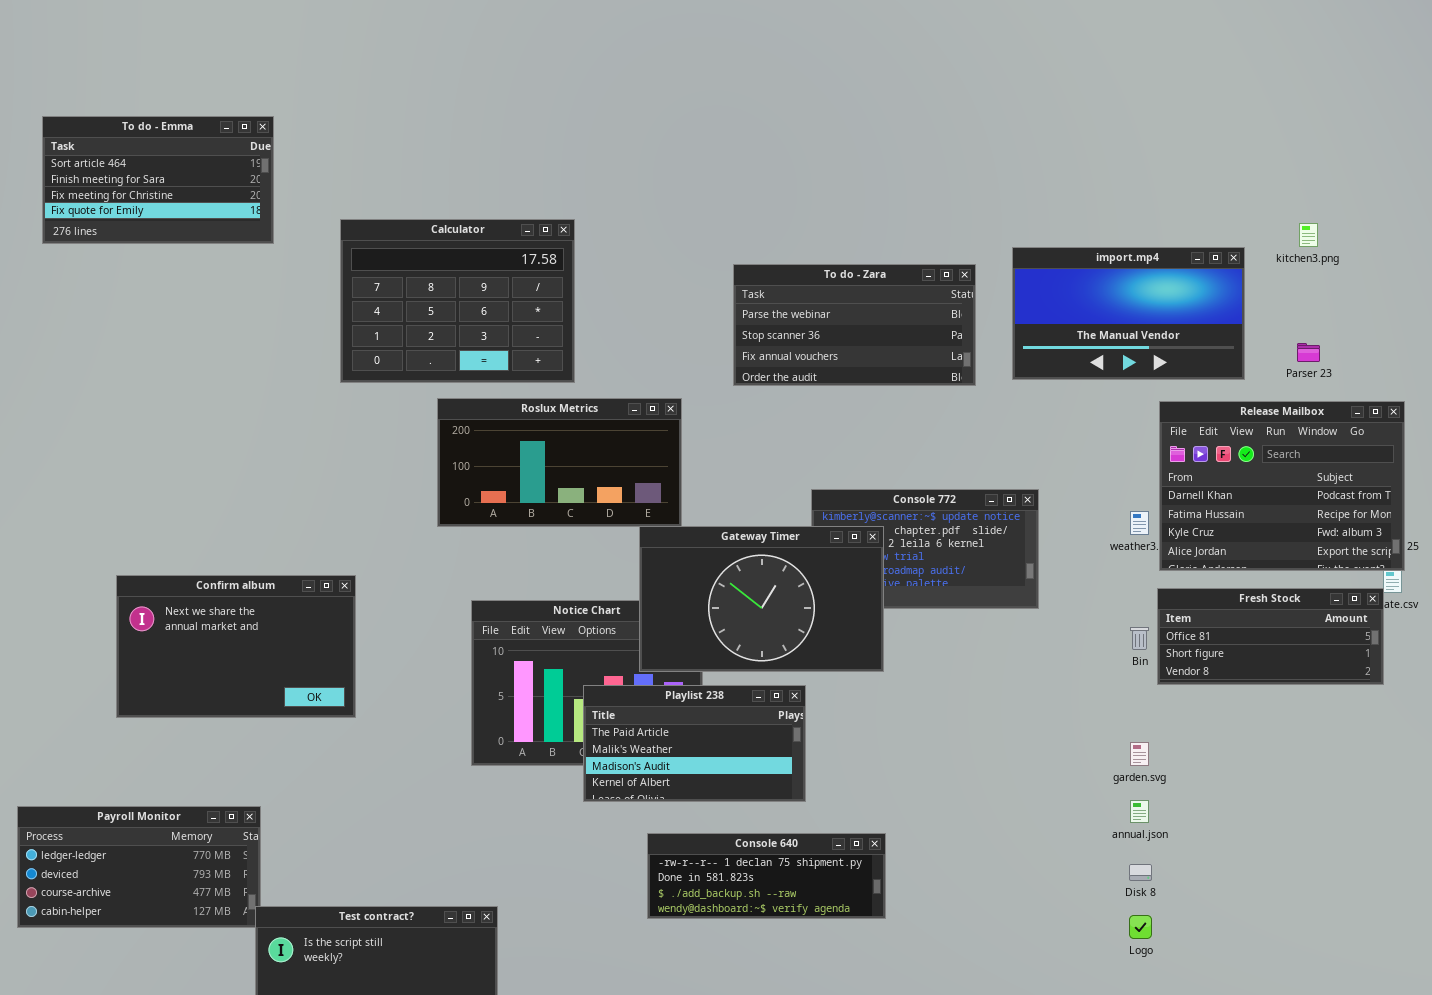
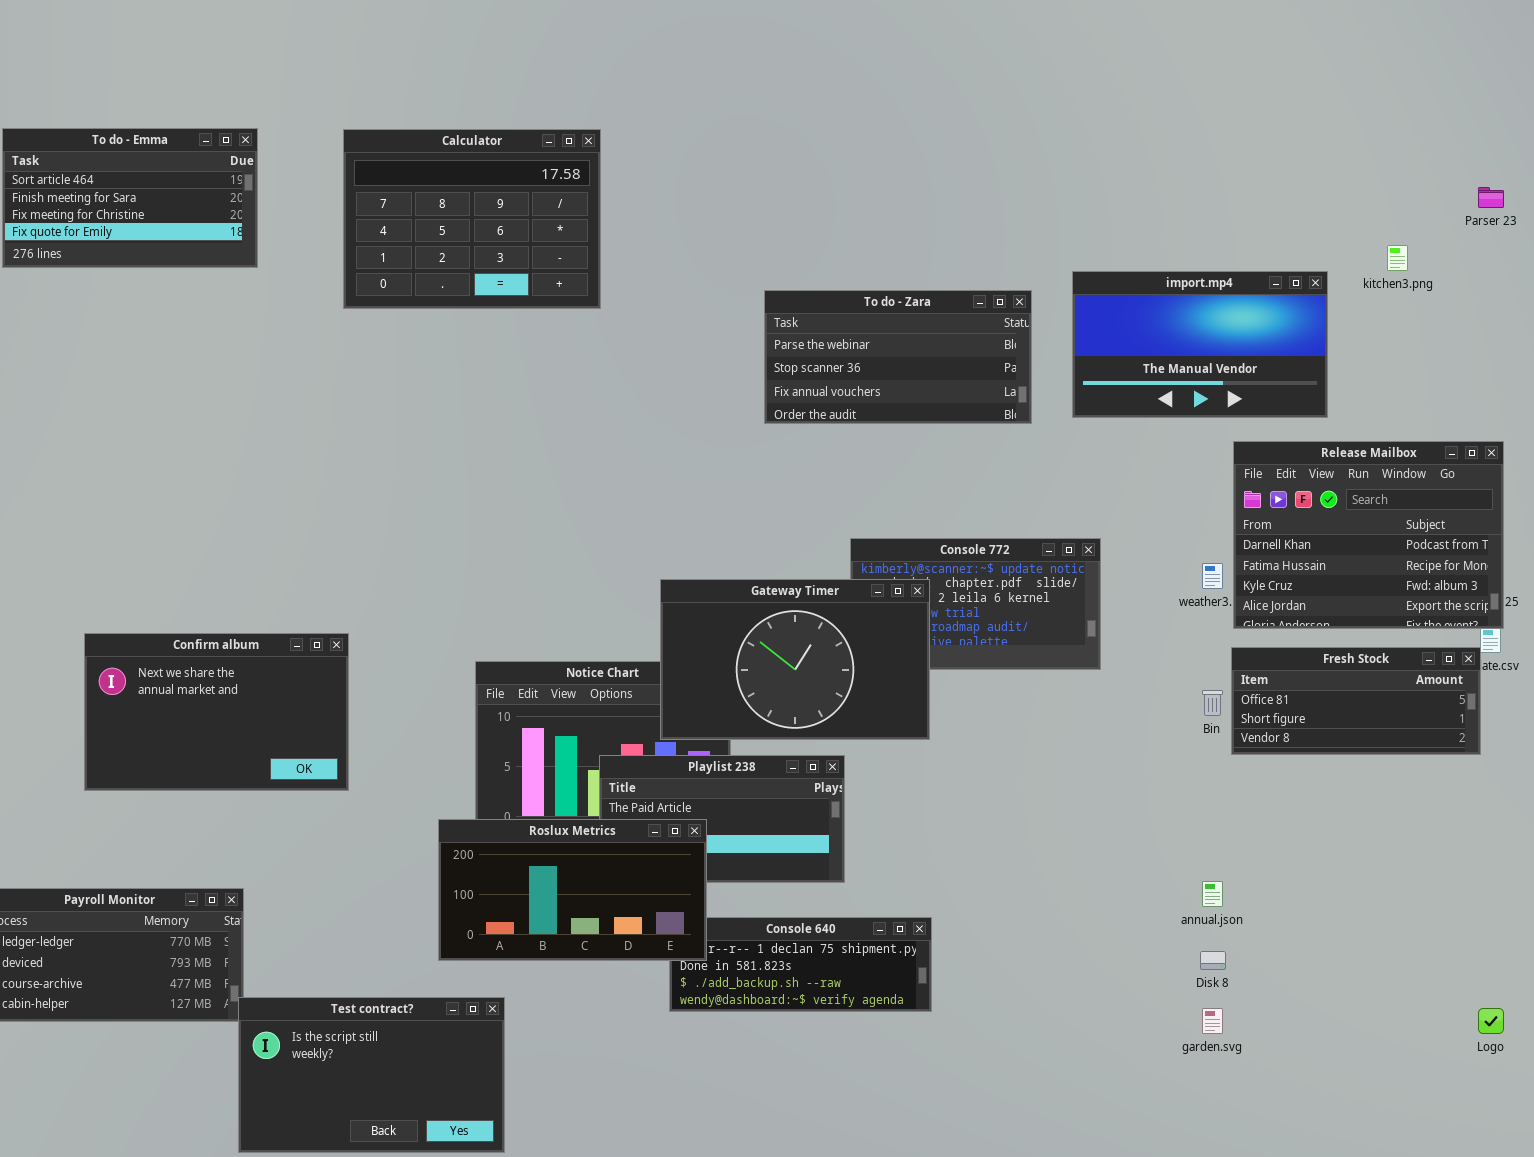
Calculator: [340,219,575,383] -> [343,129,601,309], moved
Parser 23: [1297,343,1320,362] -> [1478,187,1504,208], moved
Roslux Metrics: [437,398,682,527] -> [438,819,707,961], moved
garden.svg: [1130,742,1149,766] -> [1202,1008,1223,1034], moved
Logo: [1129,915,1152,939] -> [1478,1008,1504,1034], moved

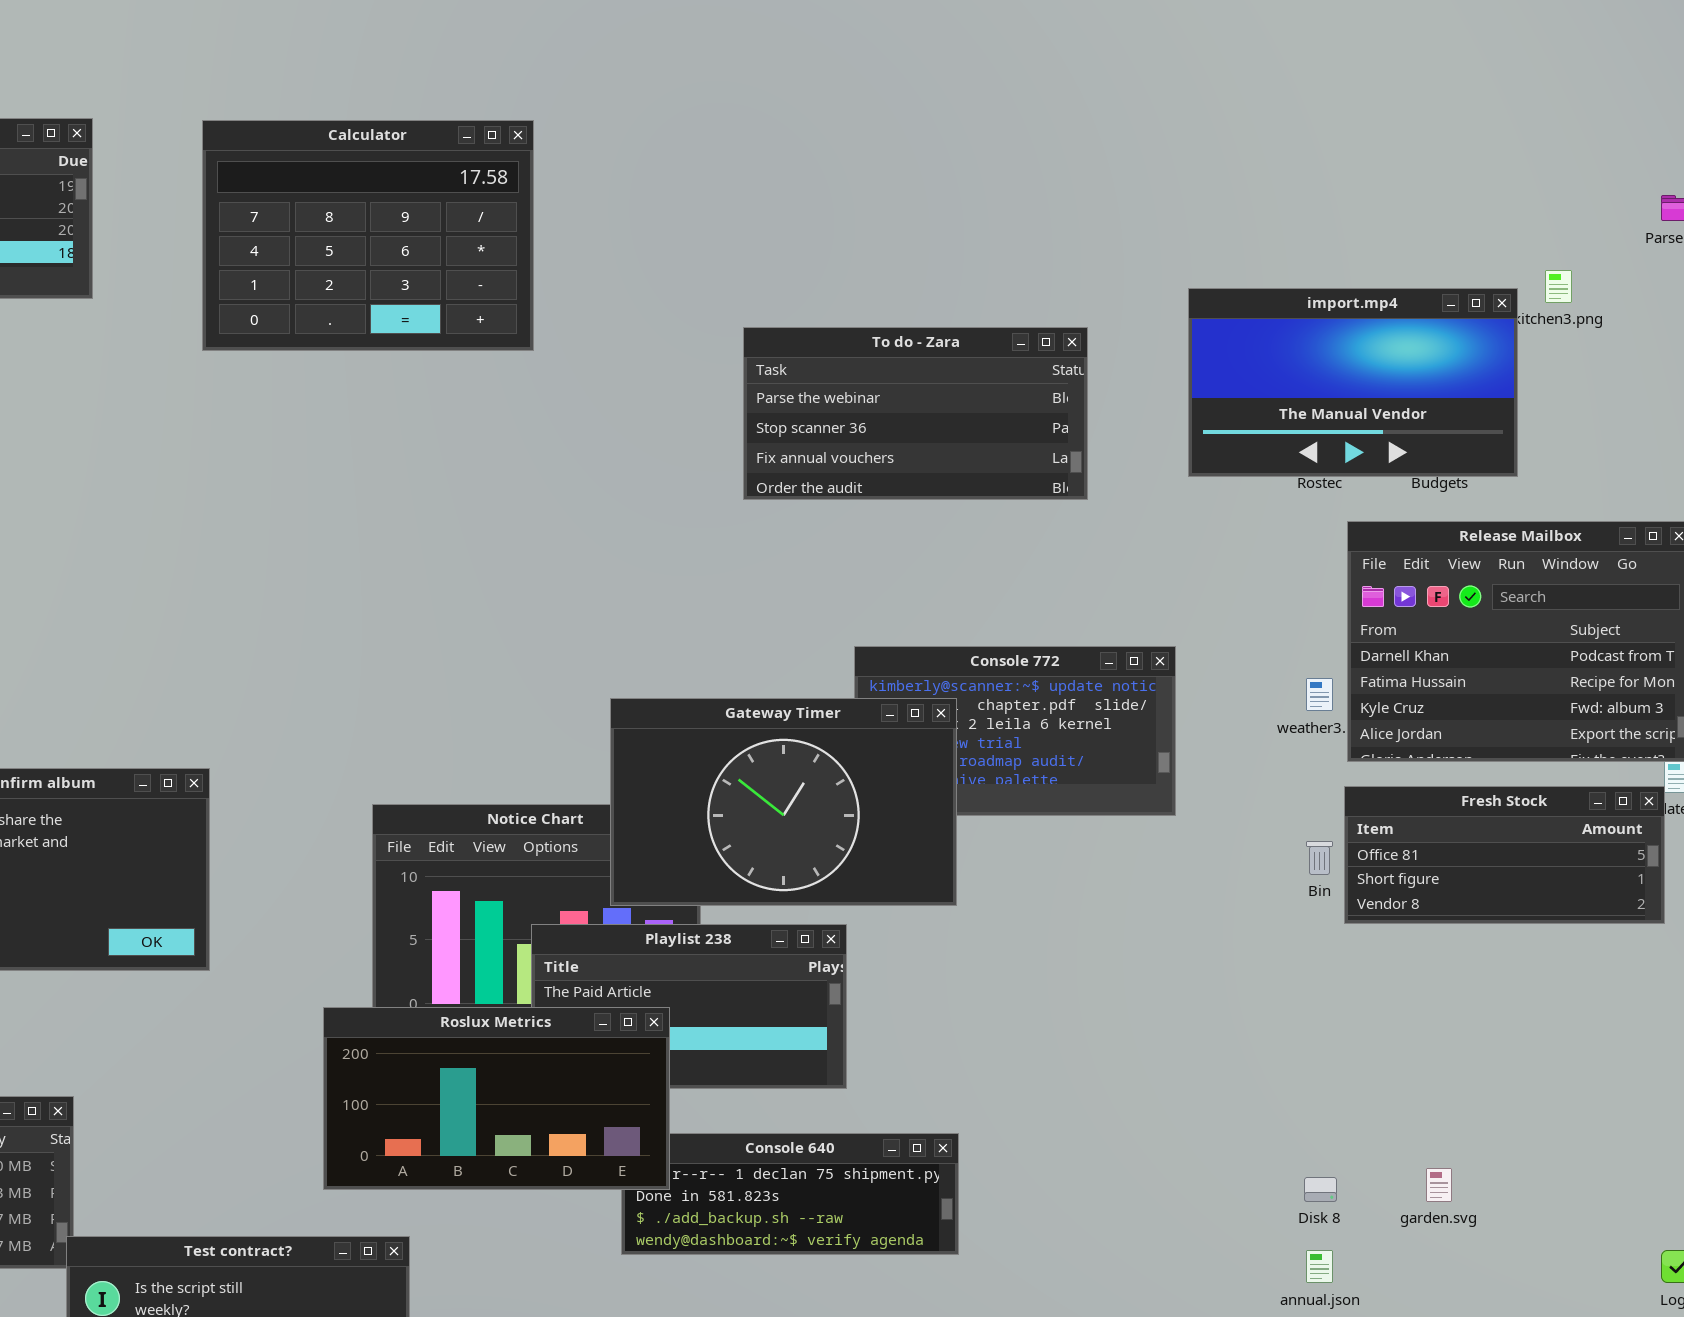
import.mp4: [1072,271,1328,418] -> [1188,288,1518,477], moved
annual.json: [1202,881,1223,907] -> [1306,1250,1333,1283], moved
garden.svg: [1202,1008,1223,1034] -> [1426,1168,1452,1202], moved

